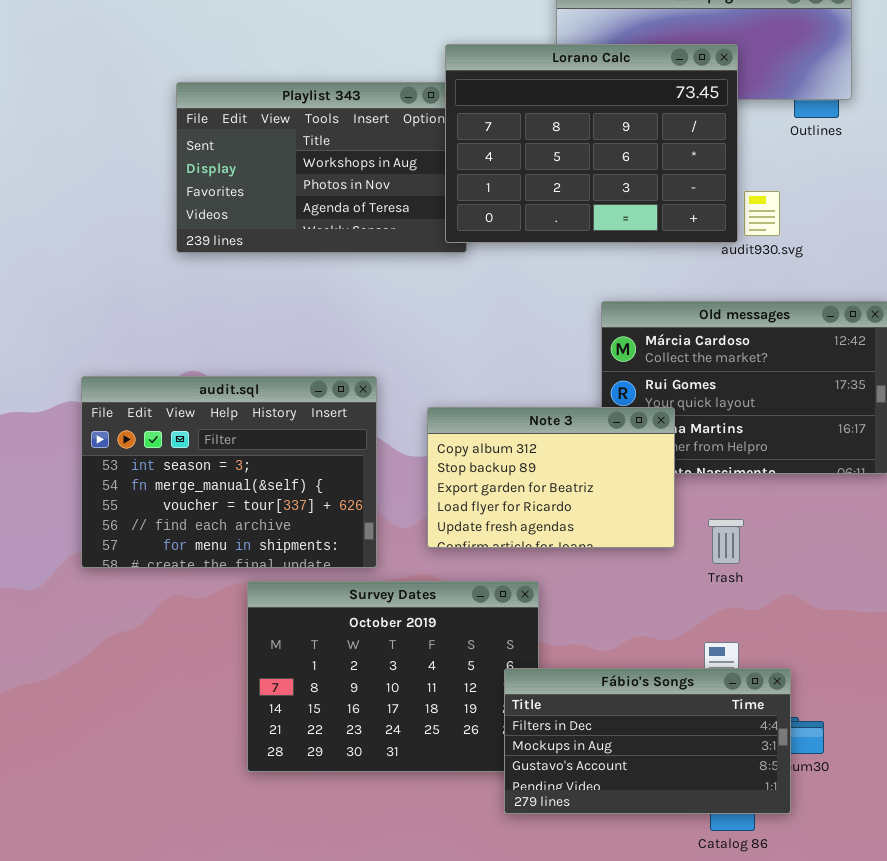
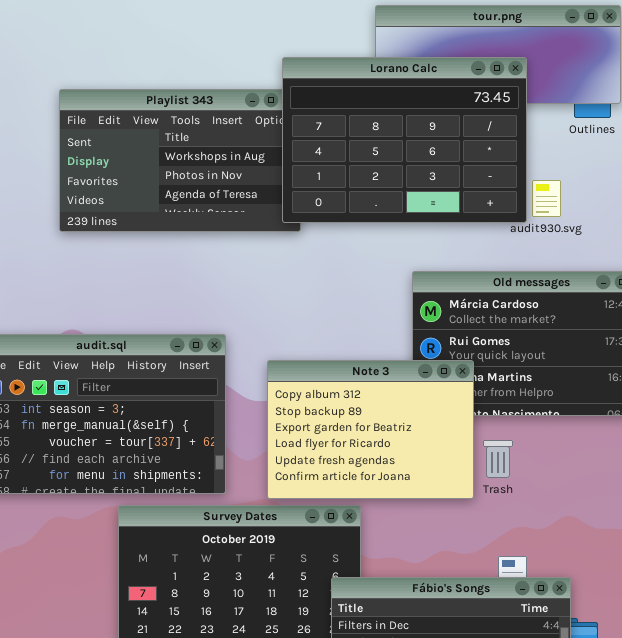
Note 3: [427,407,675,548] -> [267,360,474,499], resized
Trash: [708,519,744,564] -> [483,440,513,478], moved

